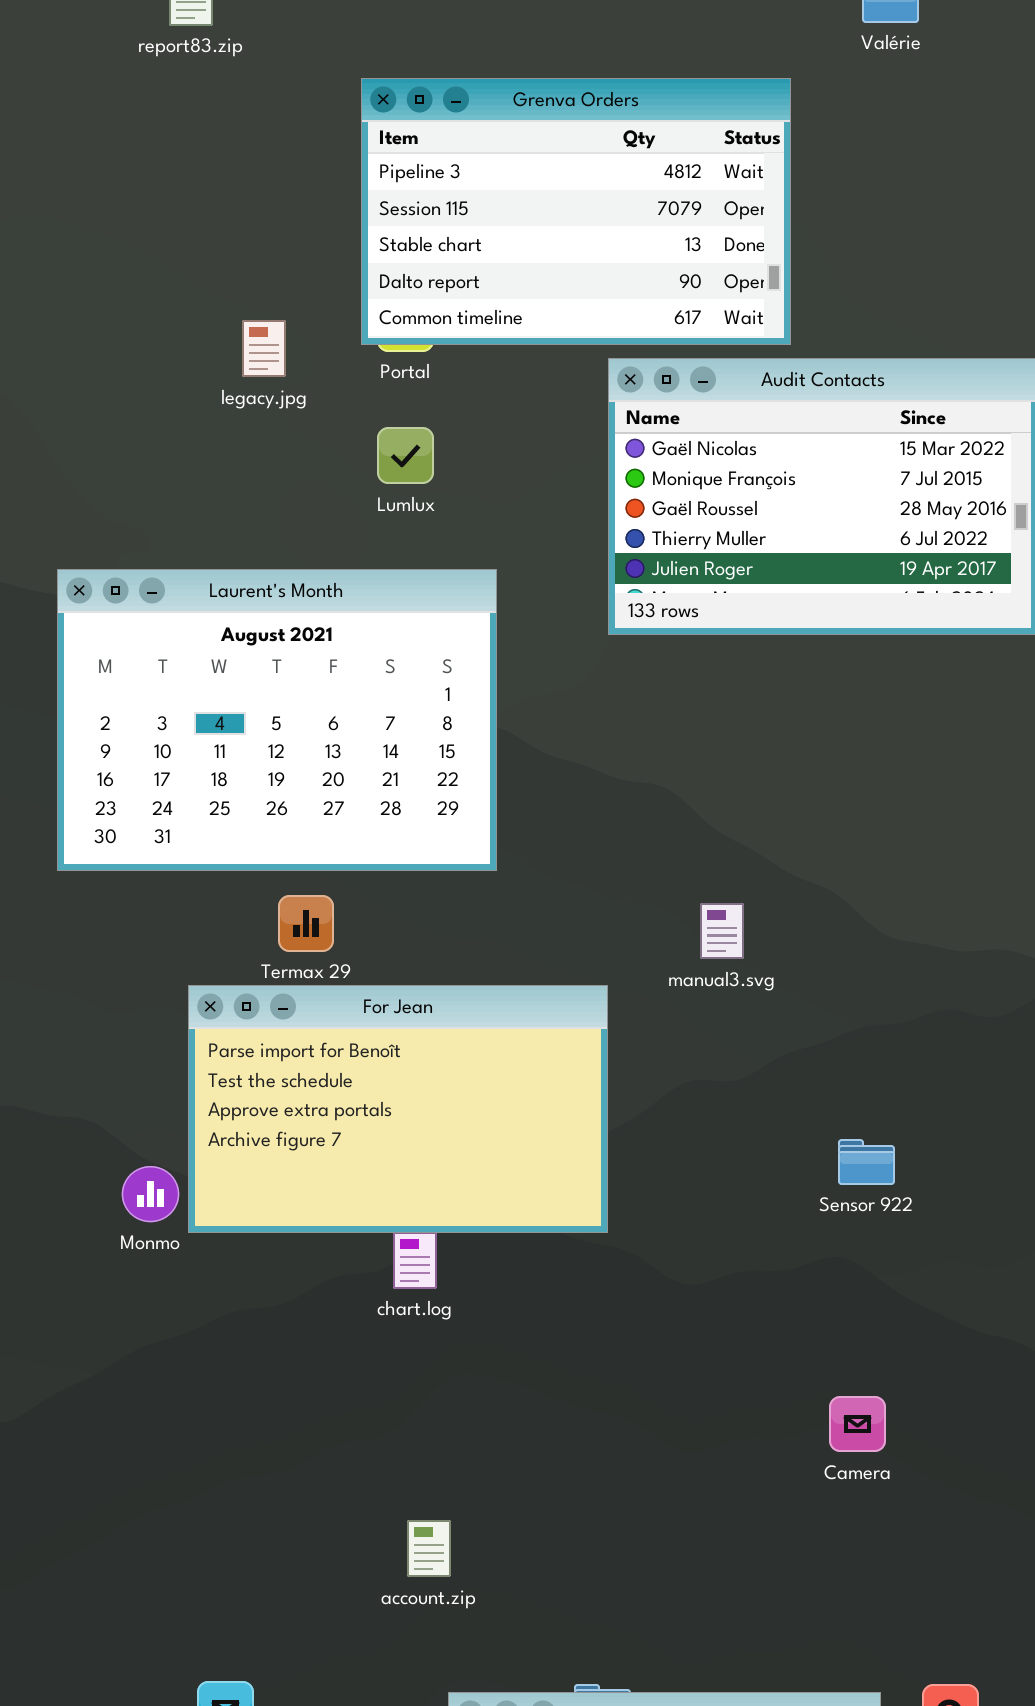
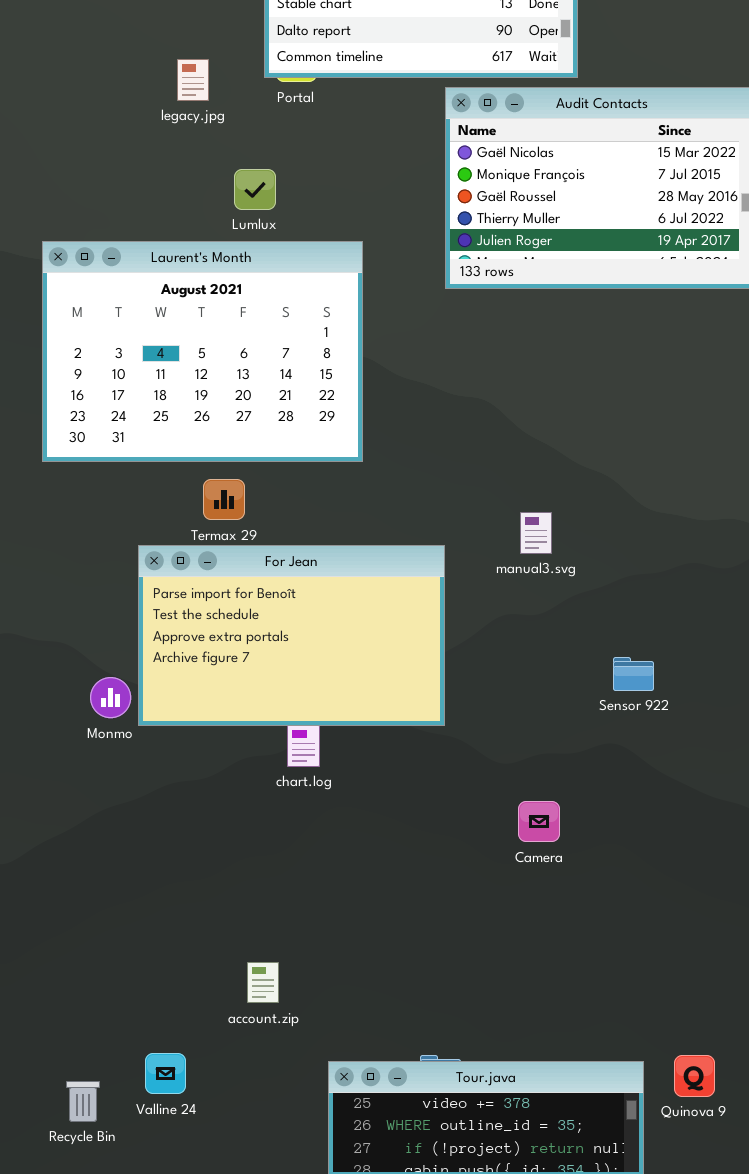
Lumlux: [377,427,434,484] -> [234,169,276,210], moved
manual3.svg: [700,903,744,959] -> [520,512,552,554], moved
Camera: [829,1396,886,1452] -> [518,801,560,842], moved
account.zip: [407,1520,451,1577] -> [247,962,279,1003], moved

